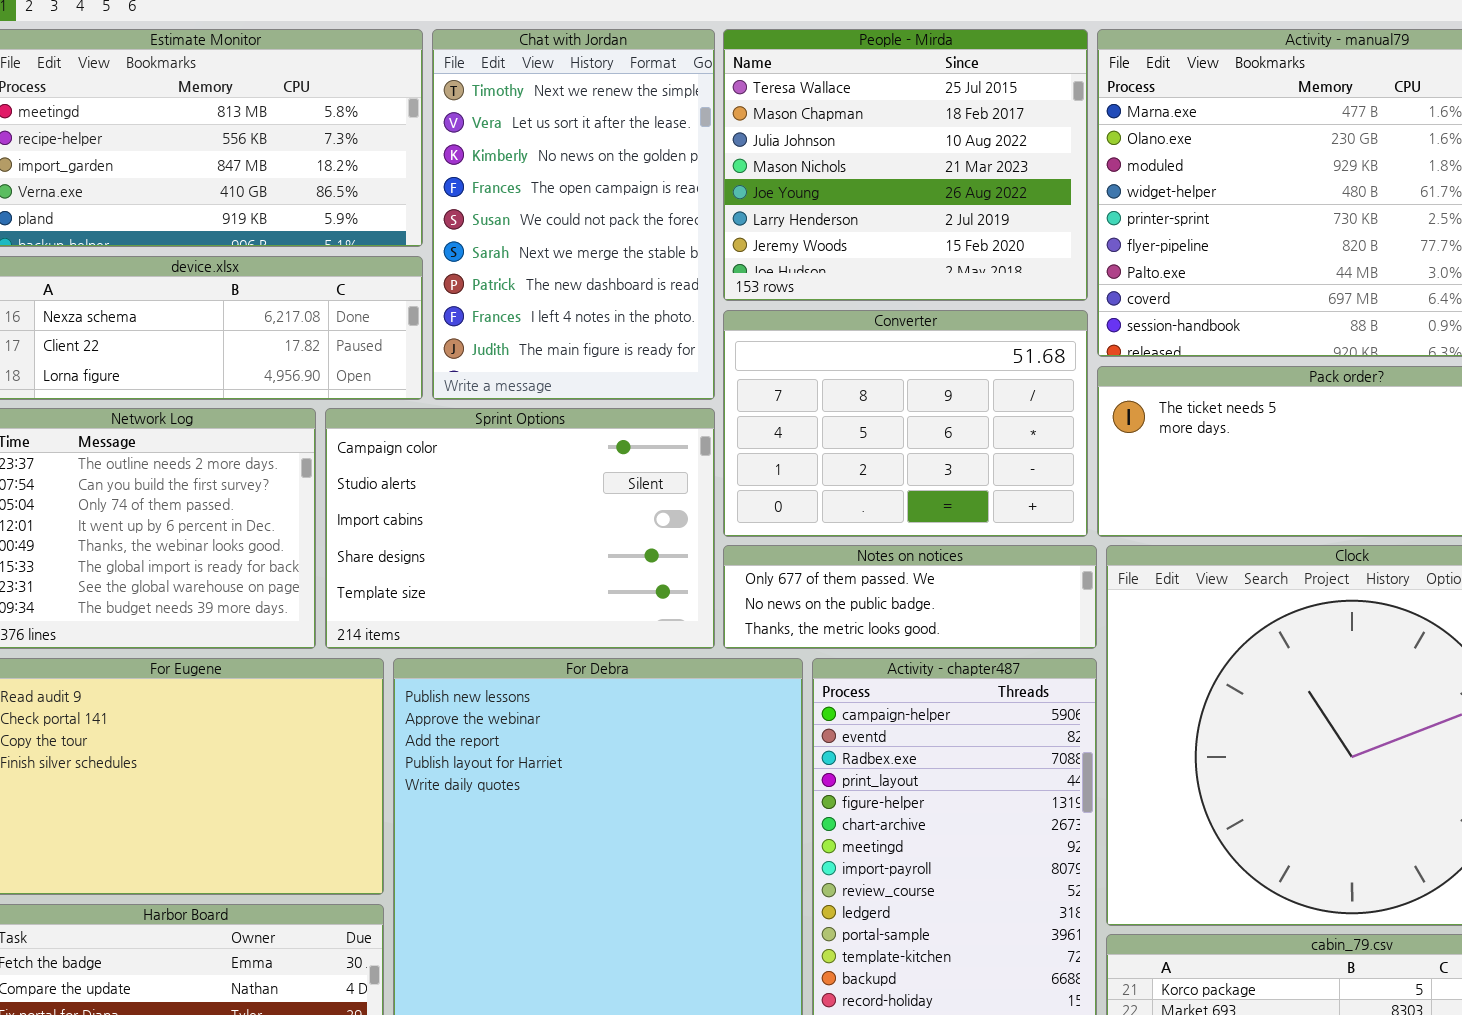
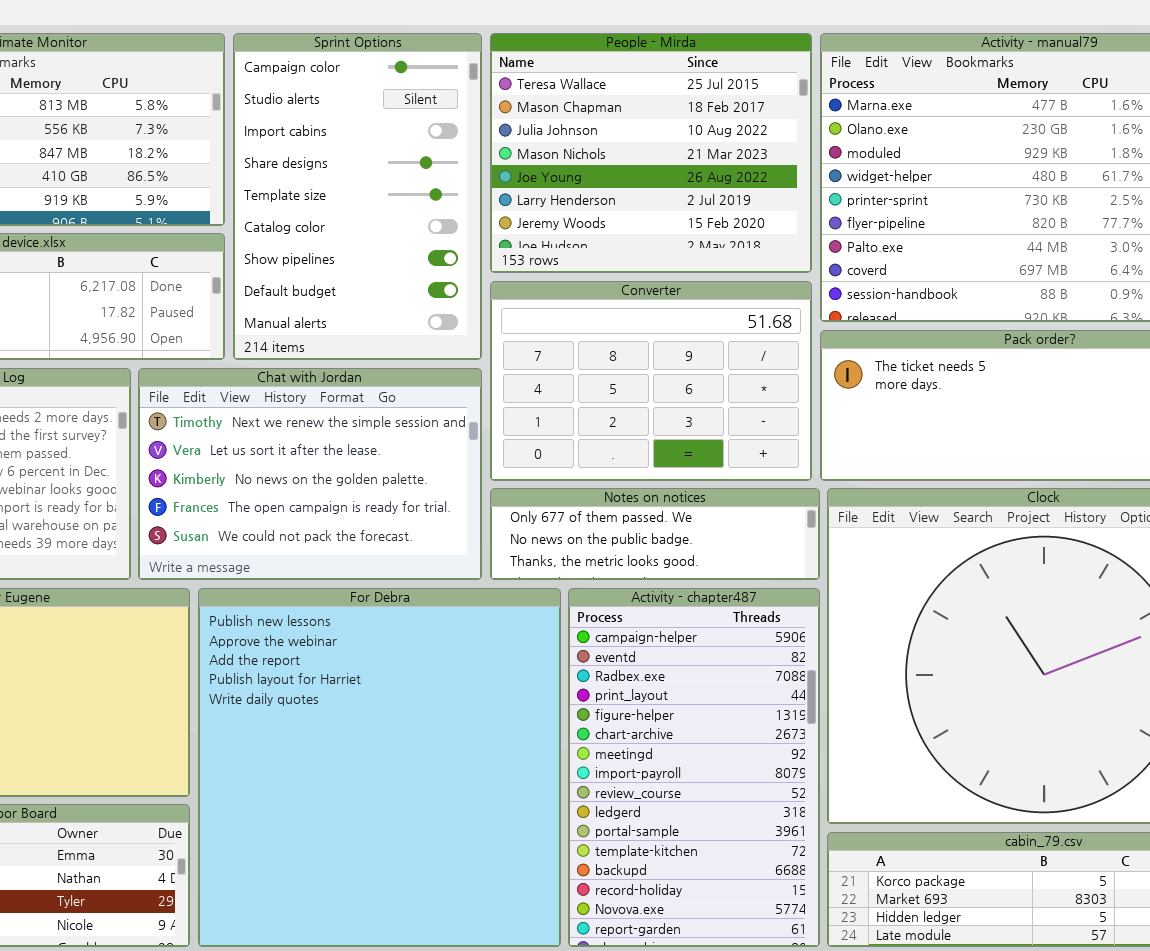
Chat with Jordan: [432,29,715,400] -> [138,368,482,580], moved, resized
Sprint Options: [325,408,715,649] -> [233,33,482,360], moved, resized

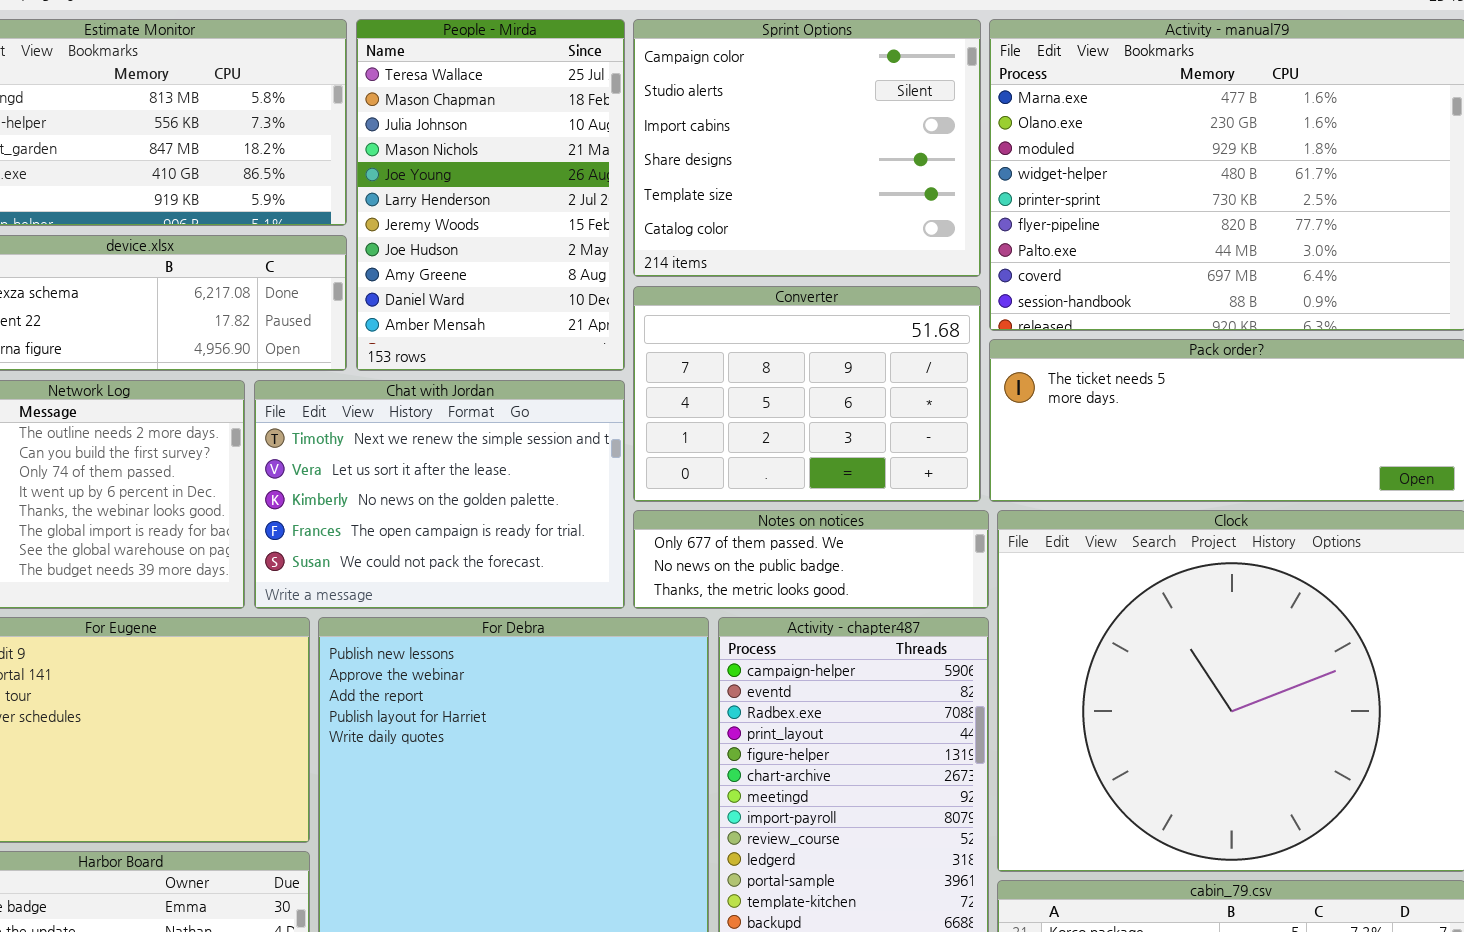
Sprint Options: [233,33,482,360] -> [633,19,981,277], moved, resized
People - Mirda: [490,33,812,273] -> [356,19,625,371], moved, resized

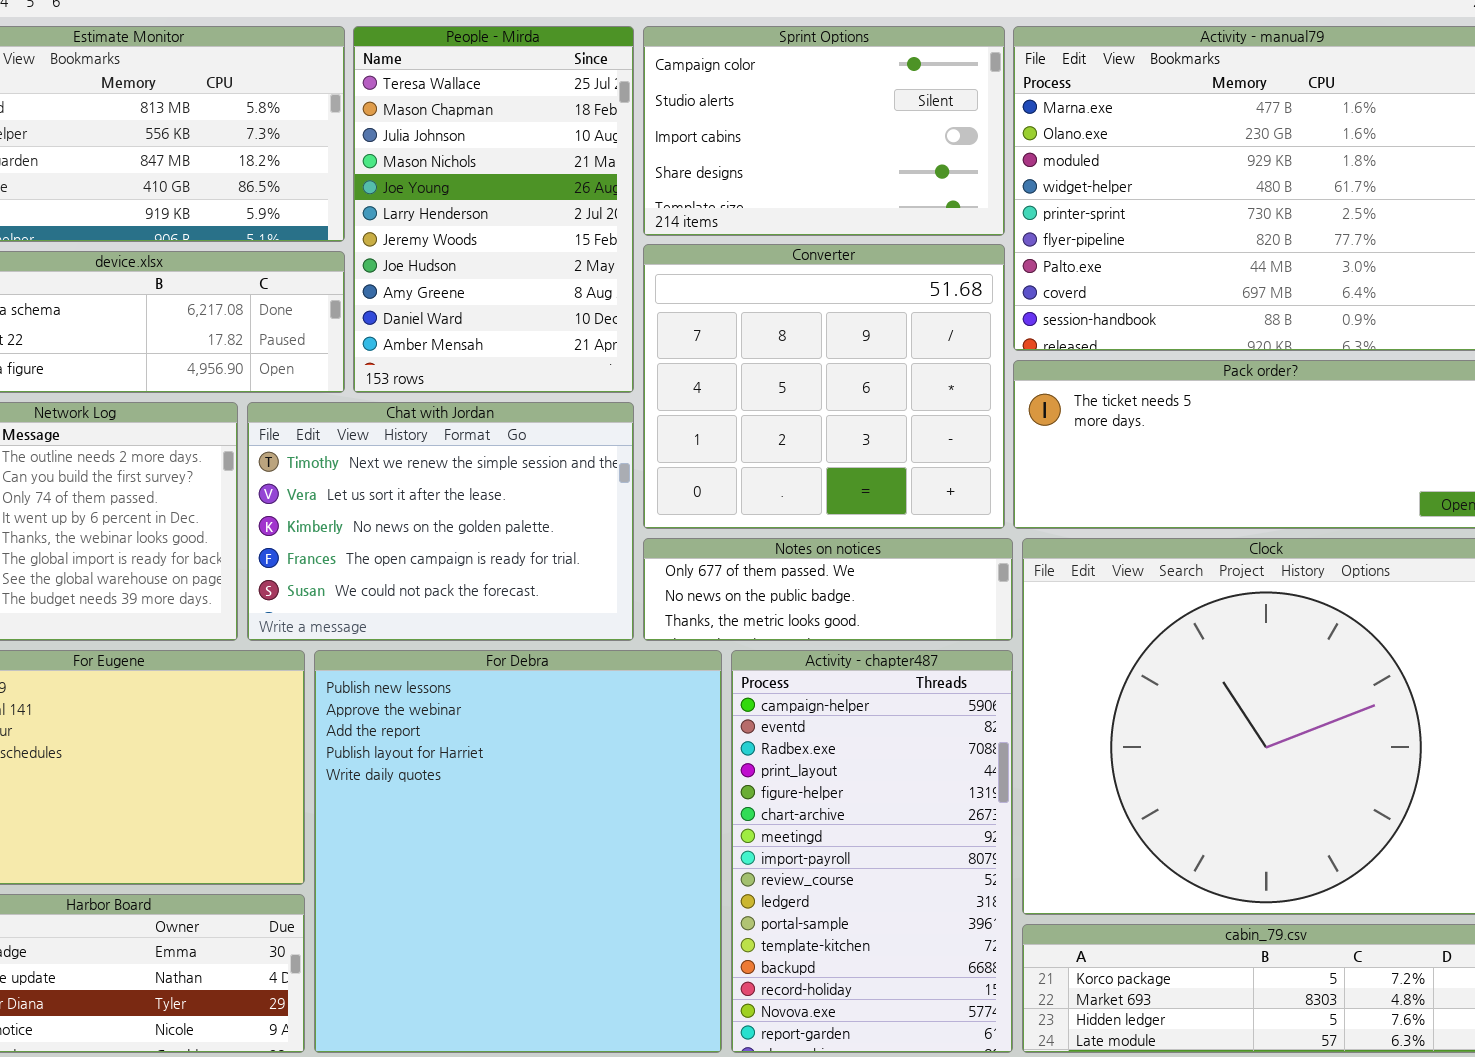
Sprint Options: [633,19,981,277] -> [643,26,1005,236], resized
Converter: [633,286,981,502] -> [643,244,1005,529], resized

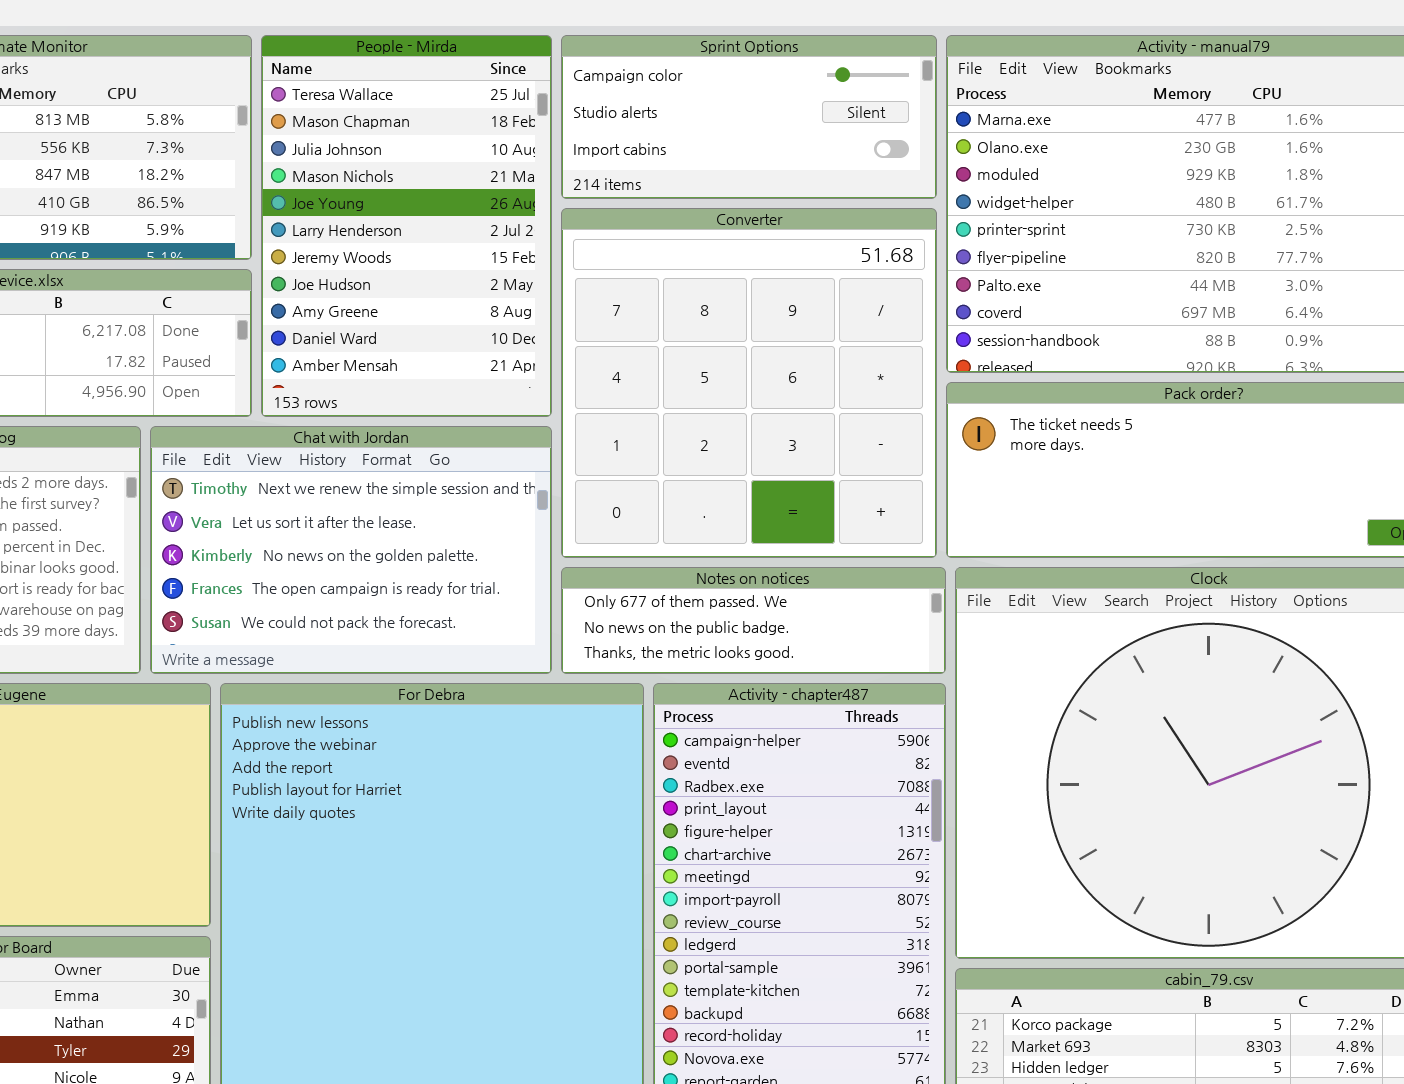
Sprint Options: [643,26,1005,236] -> [561,35,937,199], resized
Converter: [643,244,1005,529] -> [561,208,937,558], resized

